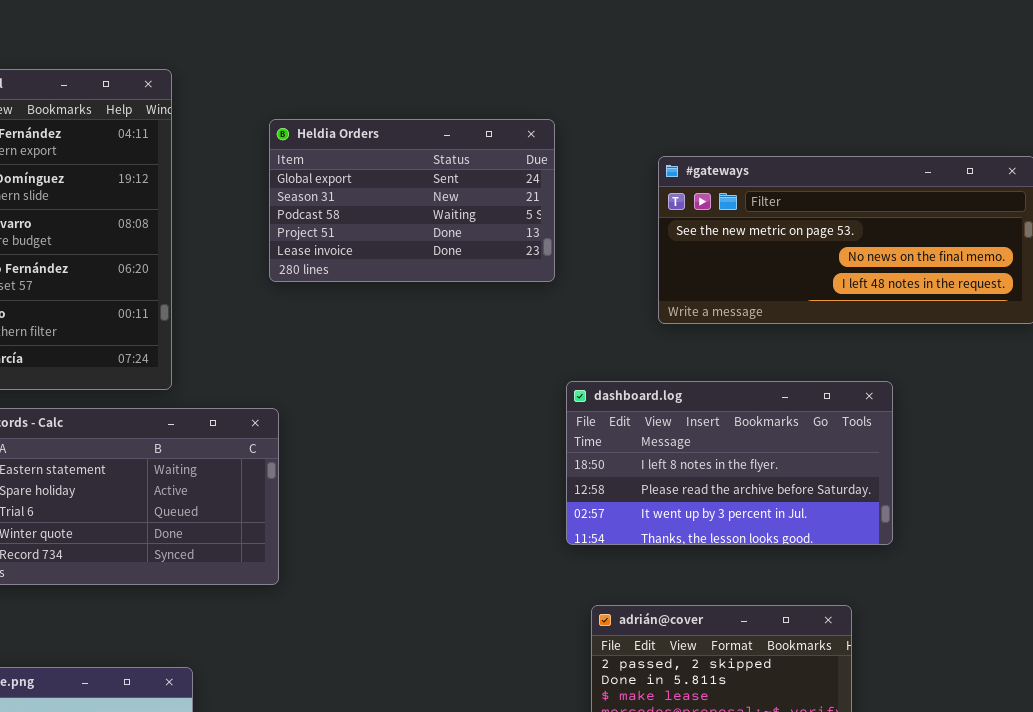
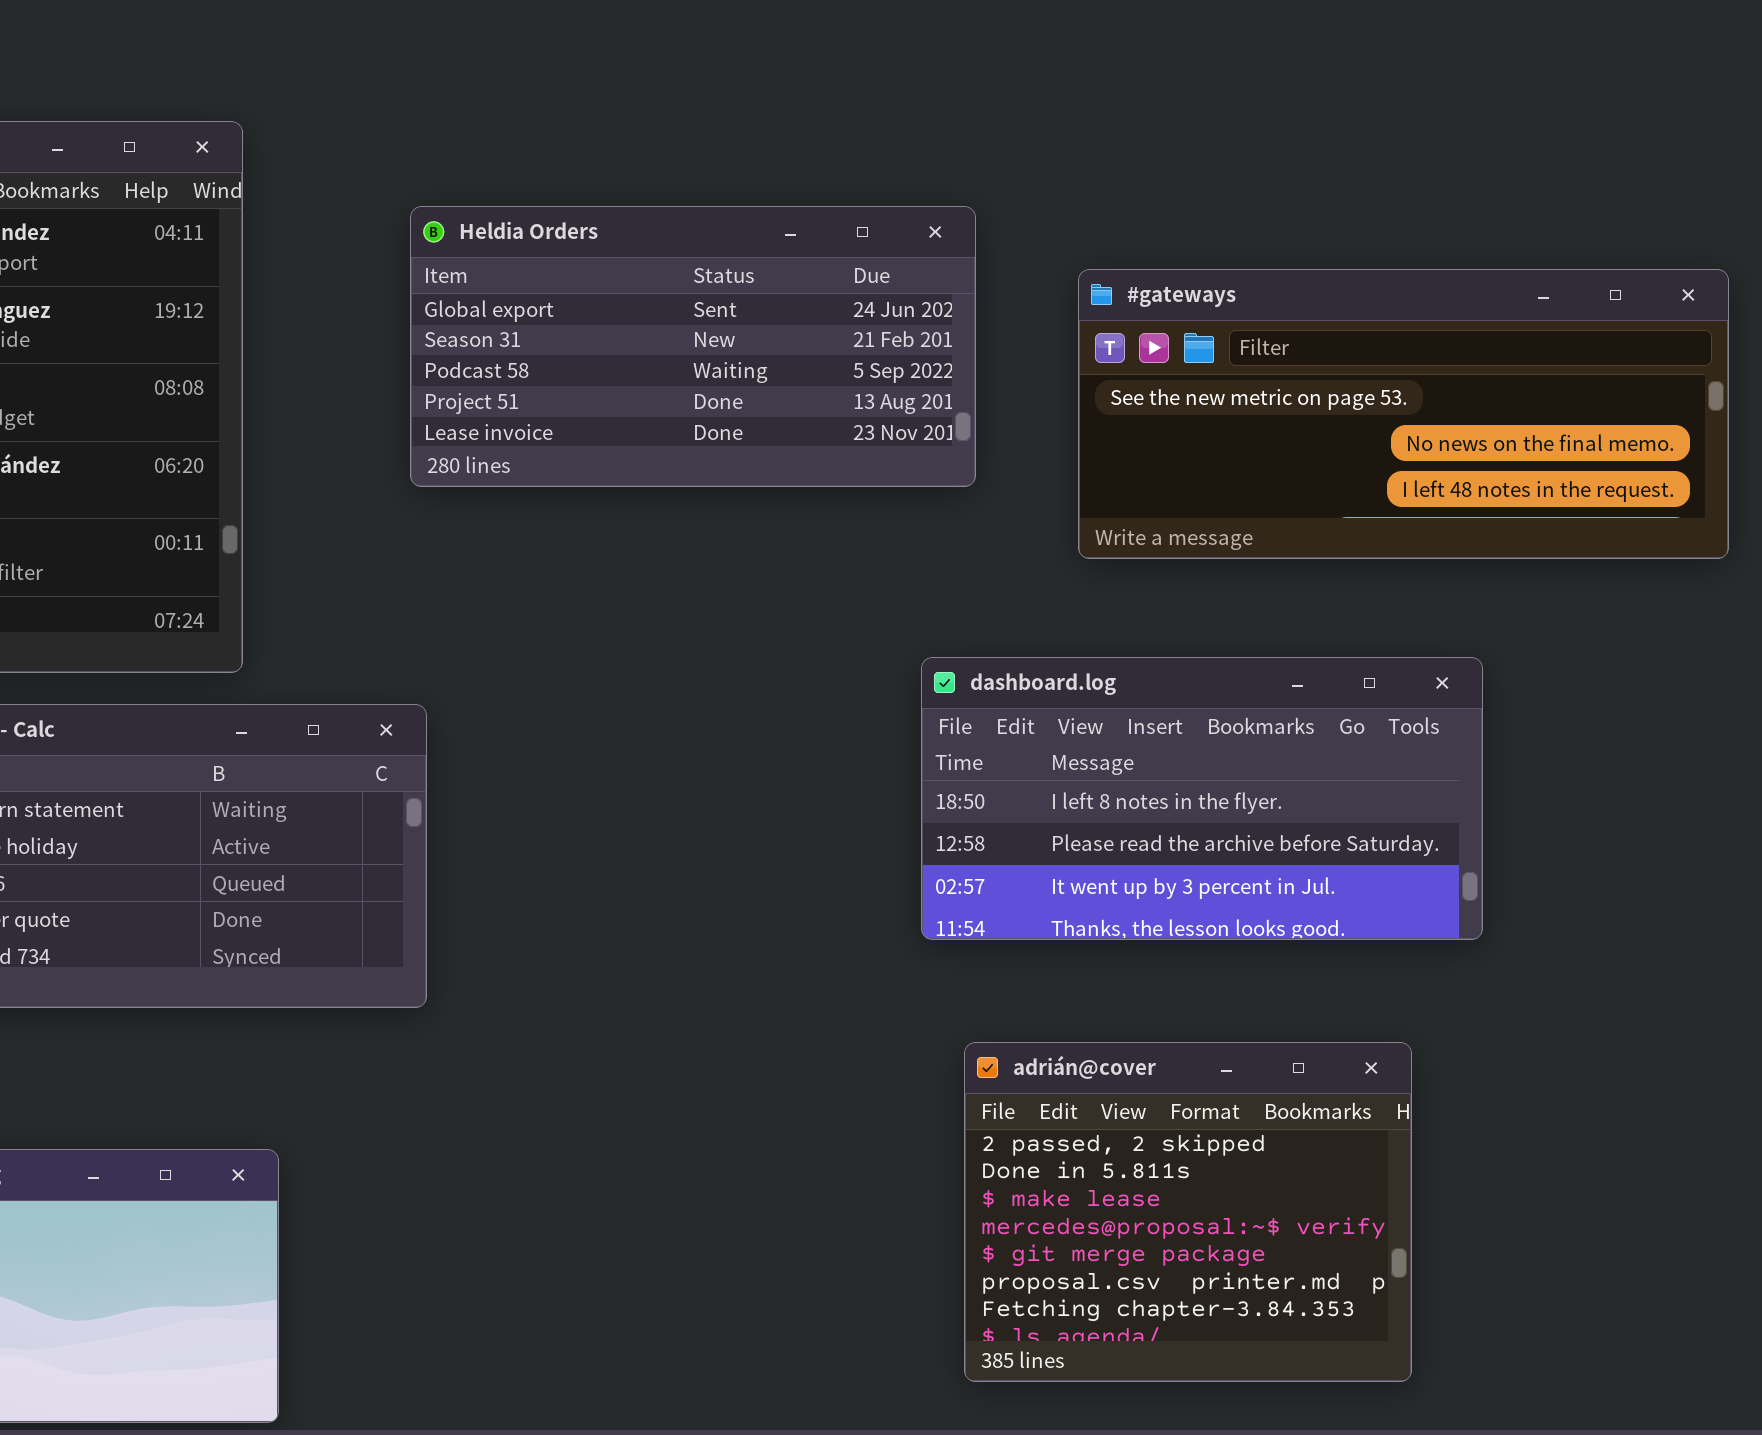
Heldia Orders: [269,119,555,282] -> [410,206,976,487], resized

